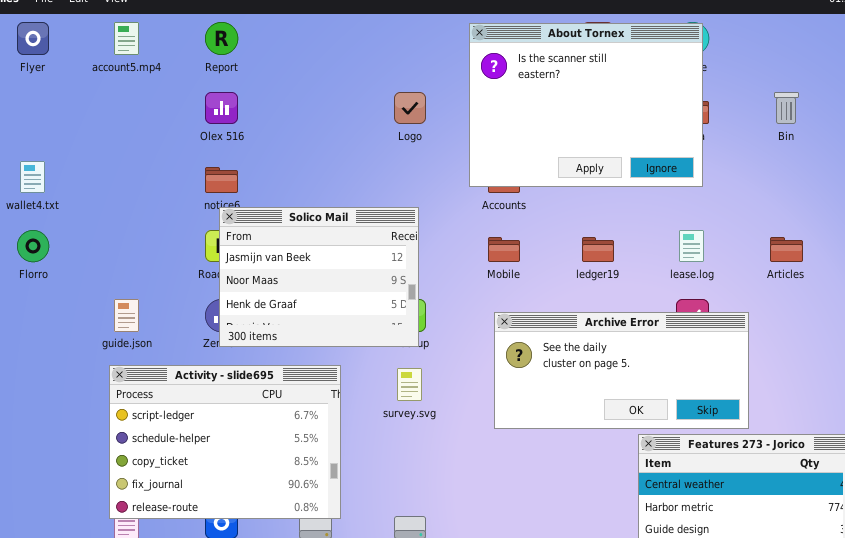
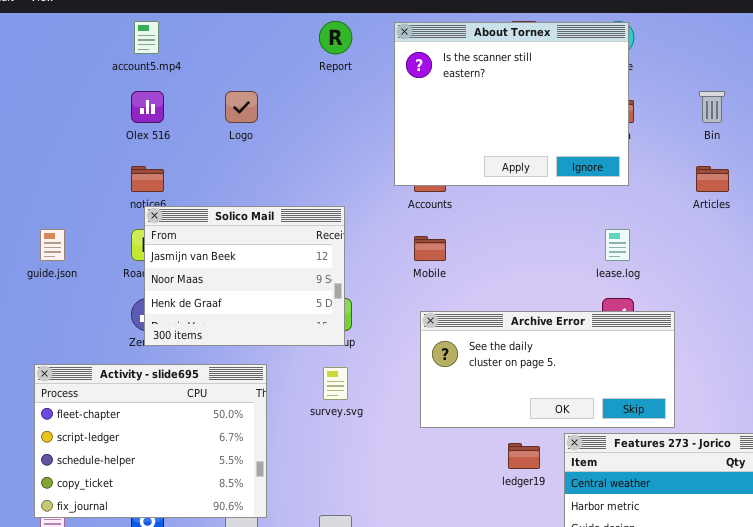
account5.mp4: [114,22,139,55] -> [134,21,159,54], moved
Report: [205,22,238,55] -> [319,21,352,54], moved
Logo: [394,92,426,124] -> [225,91,258,123], moved
ledger19: [582,237,614,262] -> [508,443,540,469], moved
Articles: [770,237,803,262] -> [696,166,729,192], moved
guide.json: [114,299,139,332] -> [40,229,65,261], moved
Activity - slide695: [109,365,341,519] -> [34,364,267,518], scrolled up 1 row

